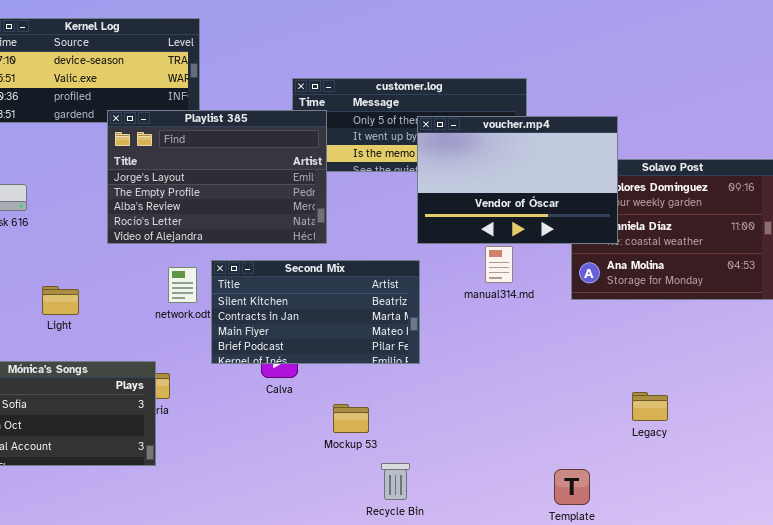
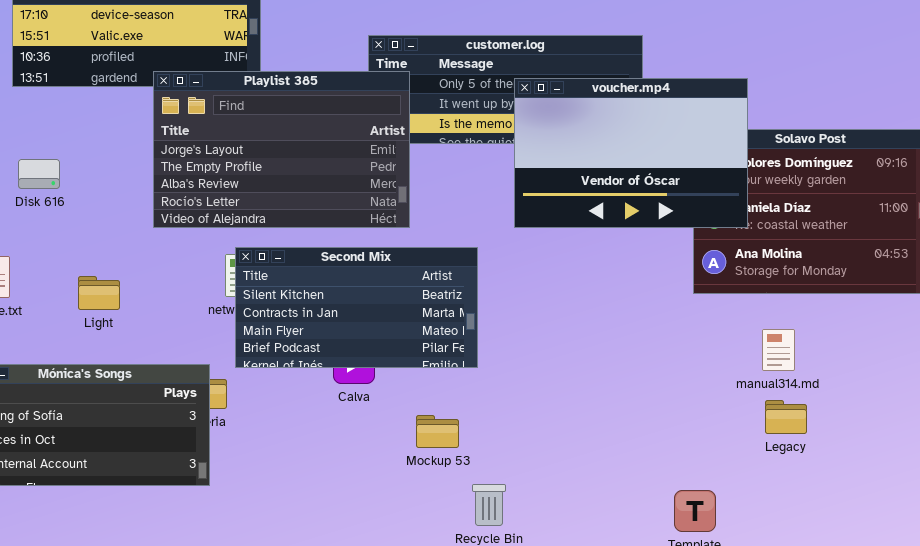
manual314.md: [485,246,513,283] -> [762,329,795,371], moved
Second Mix: [211,260,420,364] -> [235,247,478,368], moved

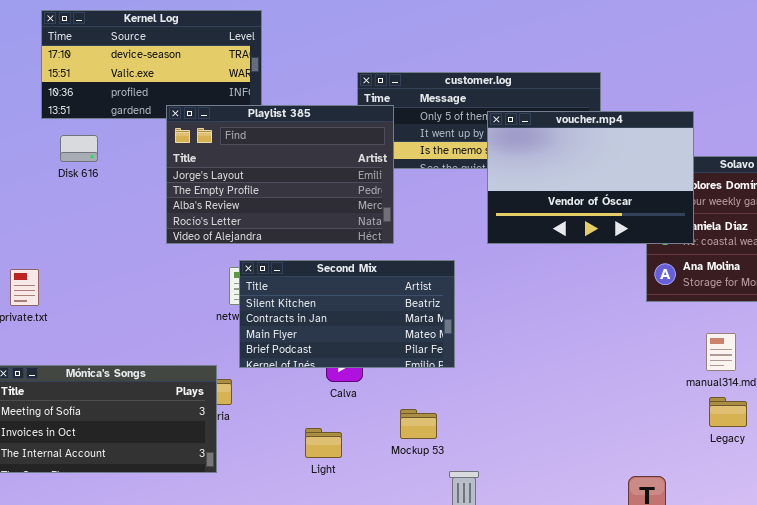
Disk 616: [18,159,60,189] -> [60,135,98,162], moved
Light: [78,276,120,310] -> [305,428,342,458], moved

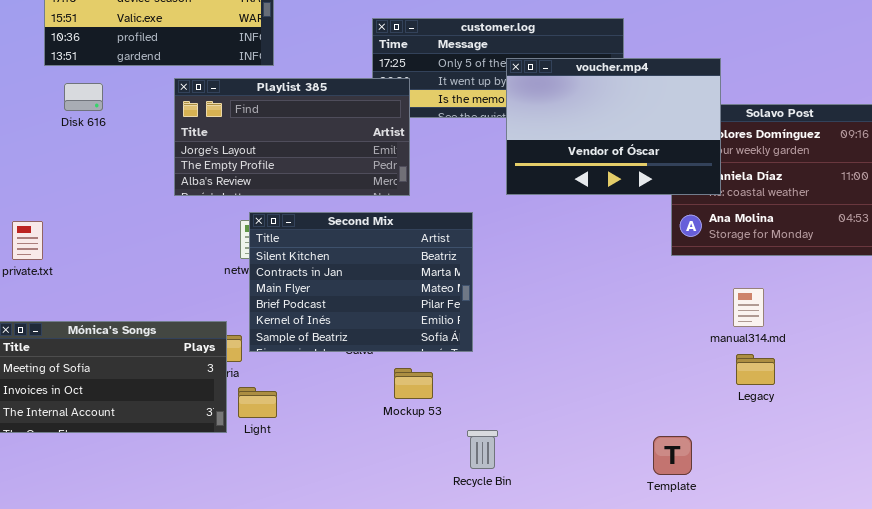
Playlist 385: [166,105,394,244] -> [174,78,410,196], resized
Second Mix: [239,260,455,368] -> [249,212,473,352], resized
Mockup 53: [400,409,437,439] -> [394,368,433,399], moved
Light: [305,428,342,458] -> [238,387,277,418], moved

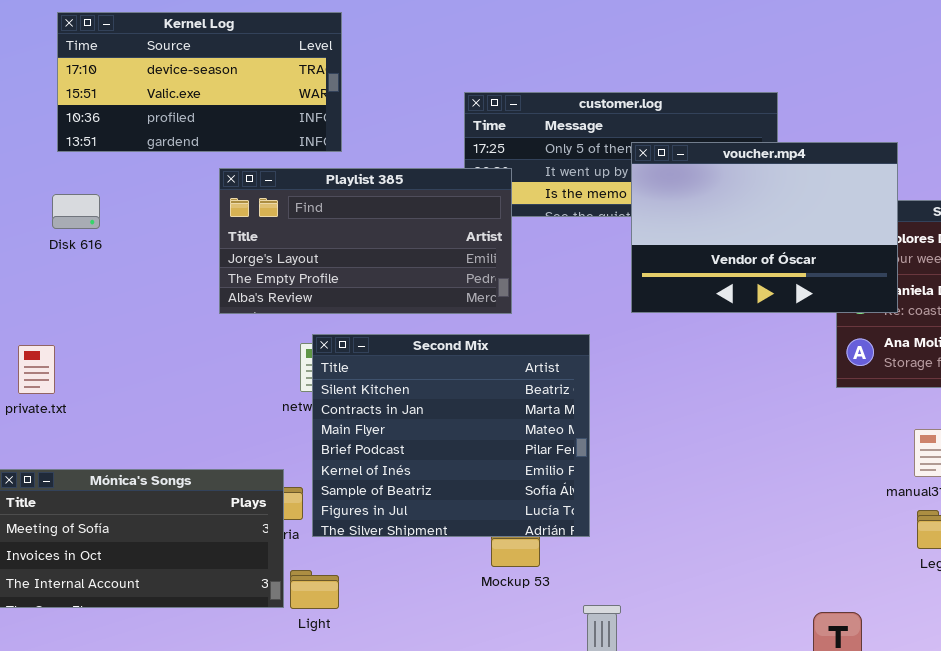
Disk 616: [64,83,103,111] -> [52,194,100,229], moved
Second Mix: [249,212,473,352] -> [312,334,590,537], resized
Light: [238,387,277,418] -> [290,570,339,609], moved

